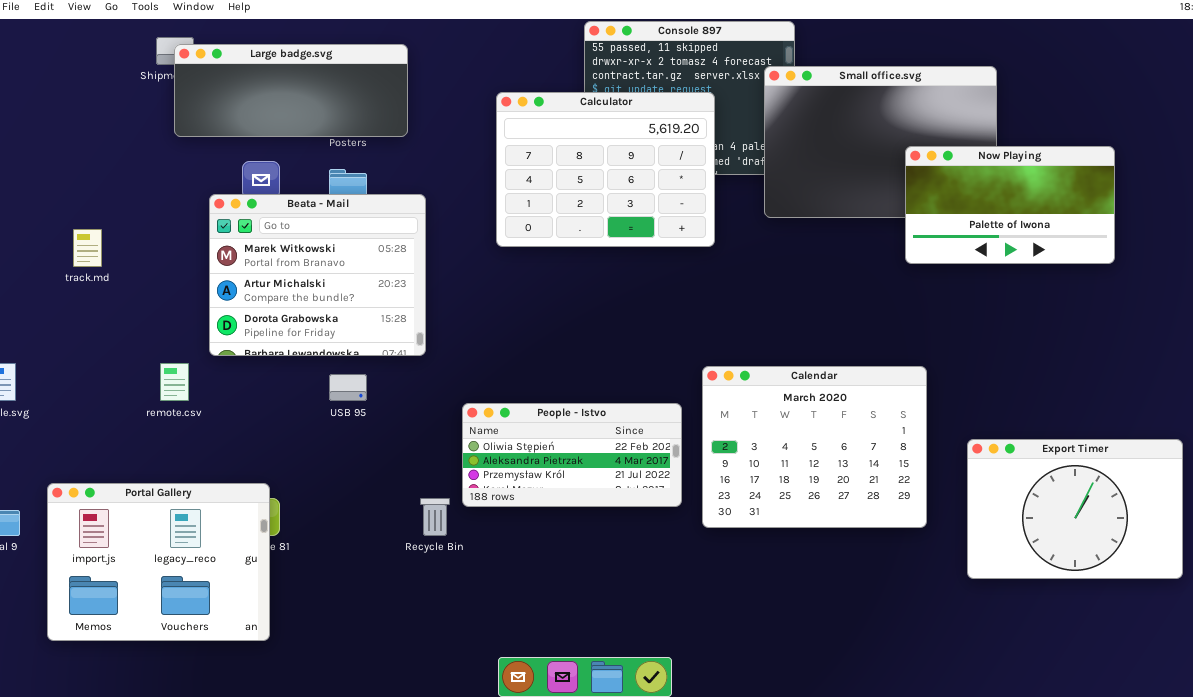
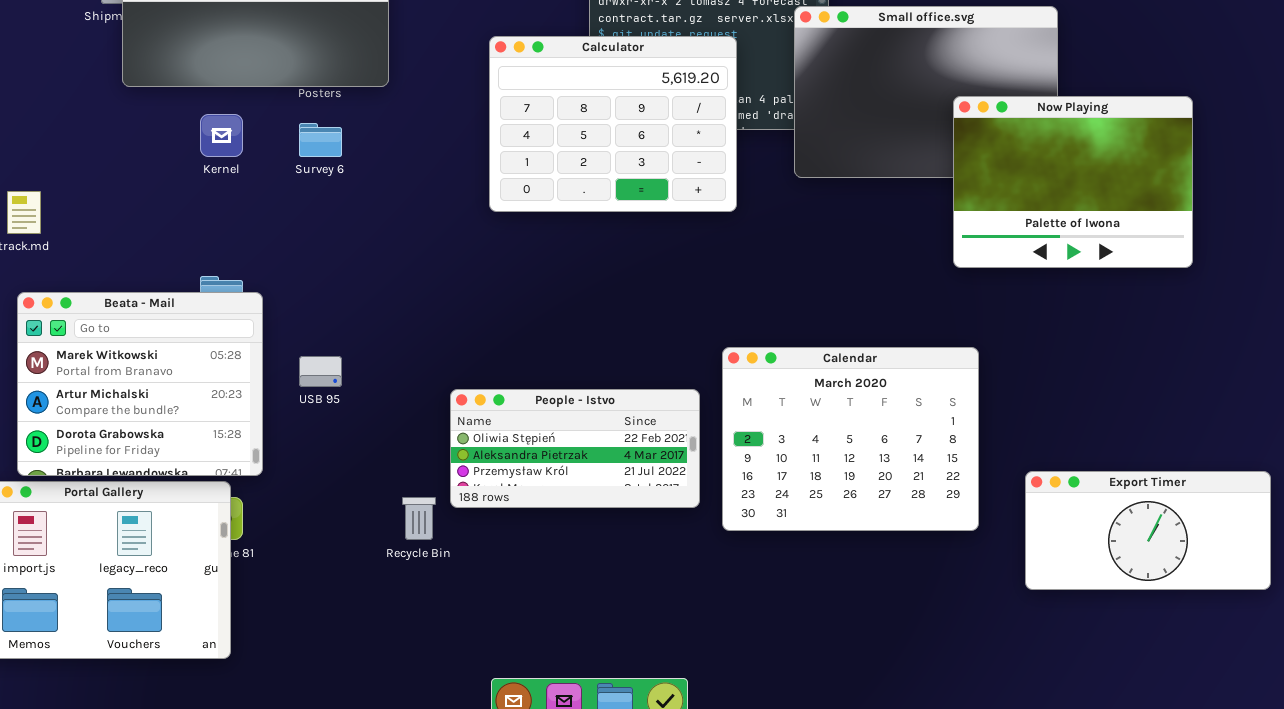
Now Playing: [905,146,1115,264] -> [953,96,1193,268], resized
Beata - Mail: [209,194,426,356] -> [17,292,263,476], moved
Export Timer: [967,439,1183,579] -> [1025,471,1271,590], resized

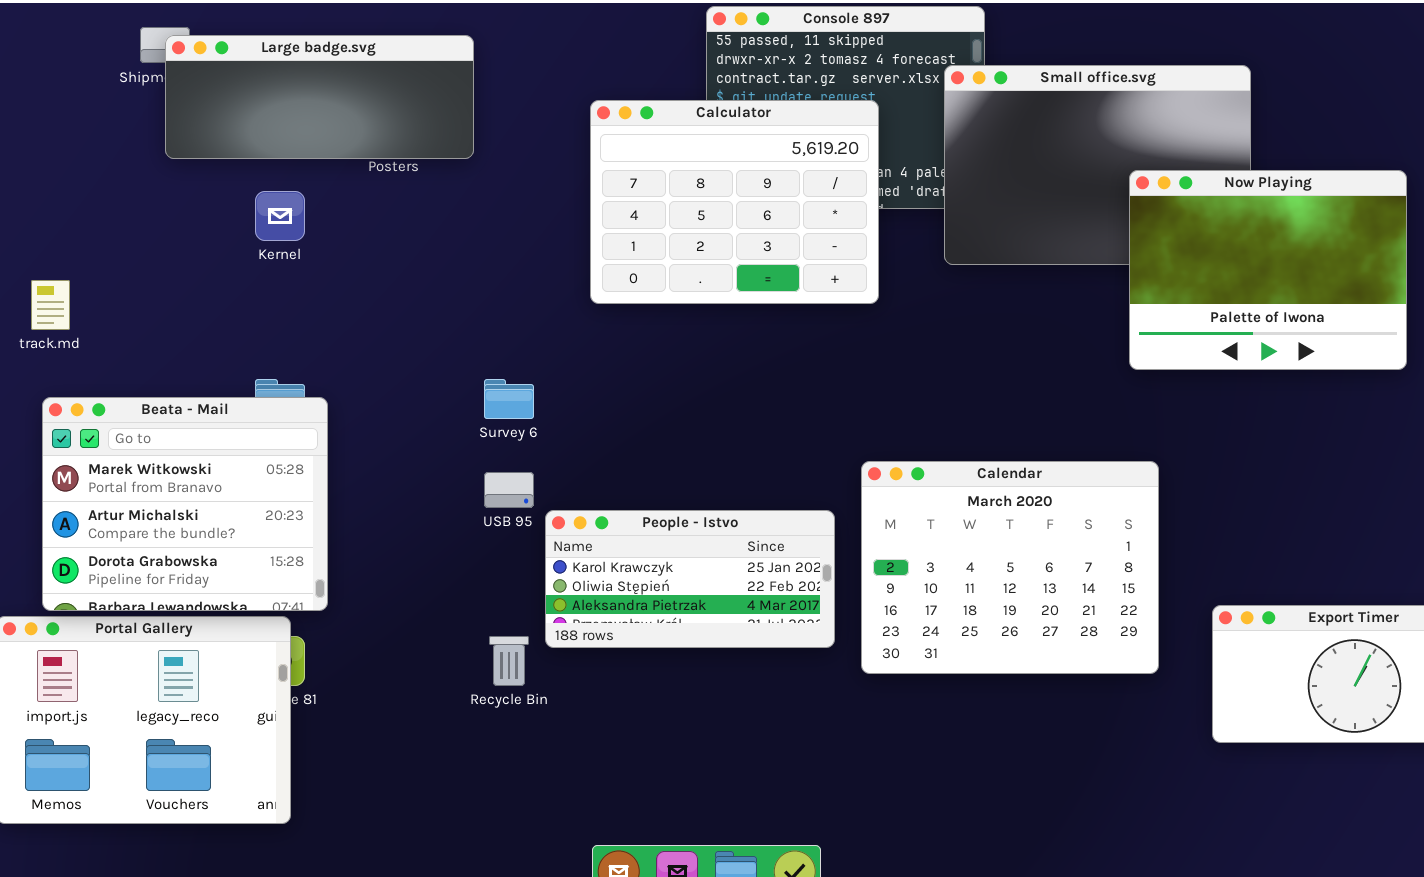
Survey 6: [299,123,342,157] -> [484,379,534,419], moved
USB 95: [299,356,342,387] -> [484,472,534,508], moved
People - Istvo: [450,389,700,508] -> [545,510,835,648], scrolled up 1 row

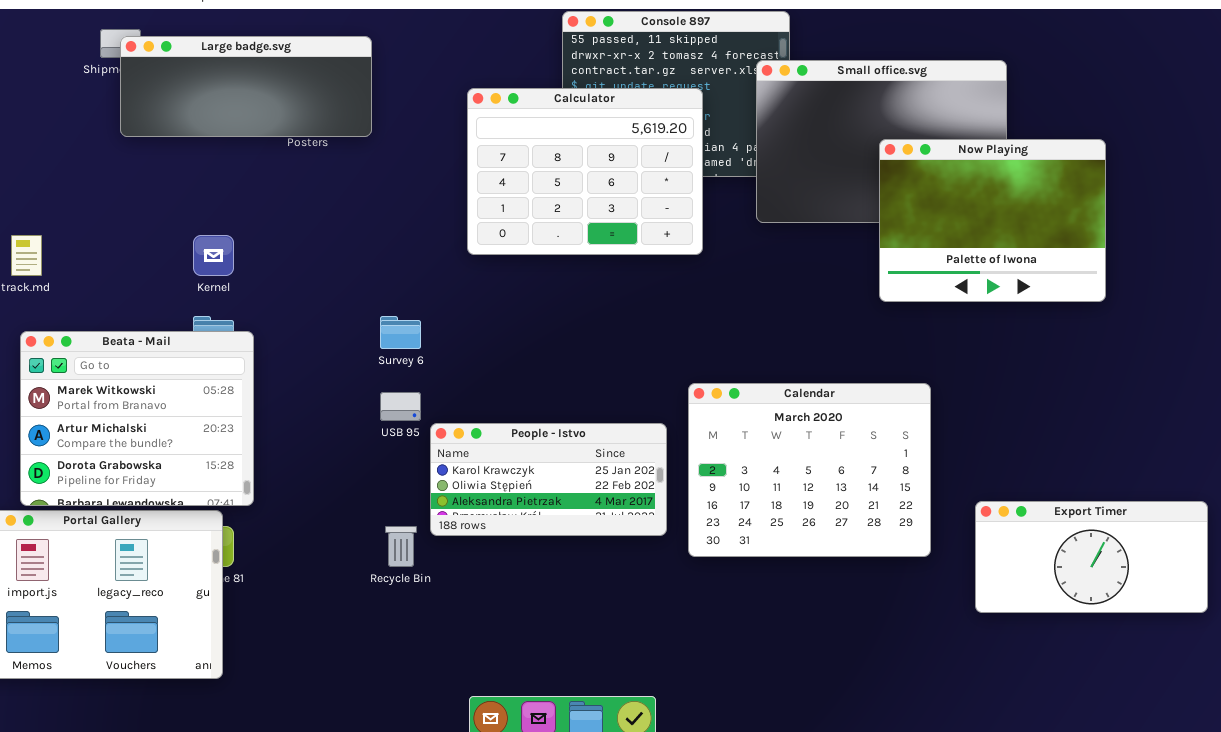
Now Playing: [1129,170,1407,370] -> [879,139,1106,302], moved
Kernel: [255,191,305,241] -> [193,235,234,276], moved

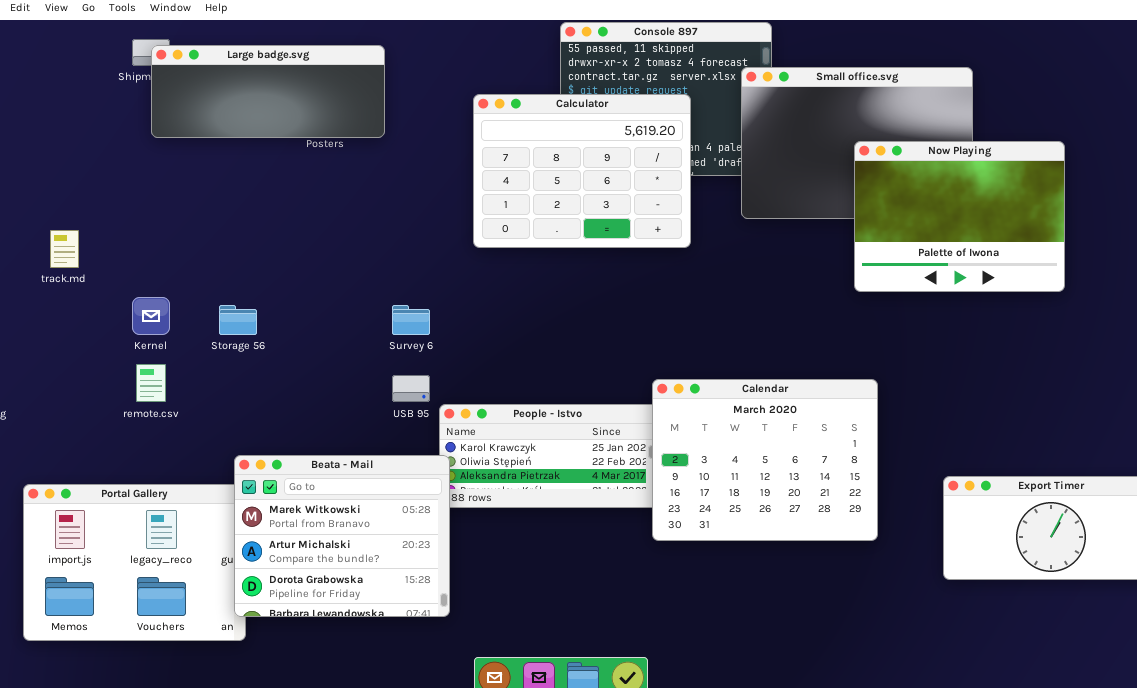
Kernel: [193,235,234,276] -> [132,297,170,335], moved
Beata - Mail: [20,331,254,506] -> [234,455,450,617], moved
Calendar: [688,383,931,557] -> [652,379,878,541], moved

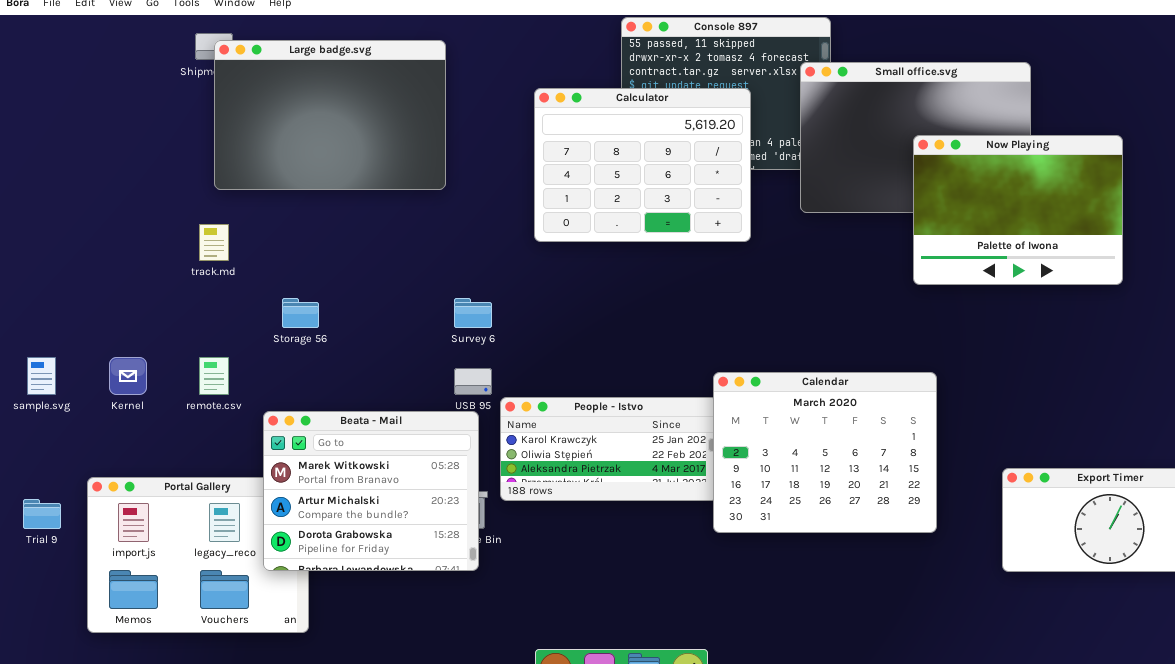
Large badge.svg: [151,45,385,138] -> [214,40,446,190], resized
track.md: [50,230,79,268] -> [199,224,229,261], moved
Kernel: [132,297,170,335] -> [109,357,147,395], moved
Beata - Mail: [234,455,450,617] -> [263,411,479,571], moved

